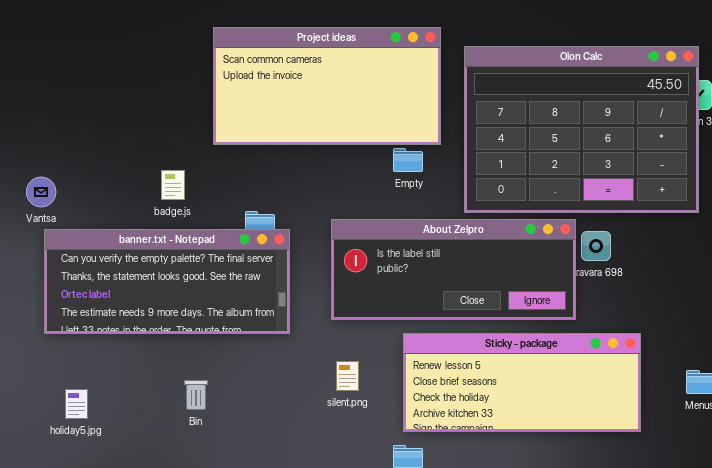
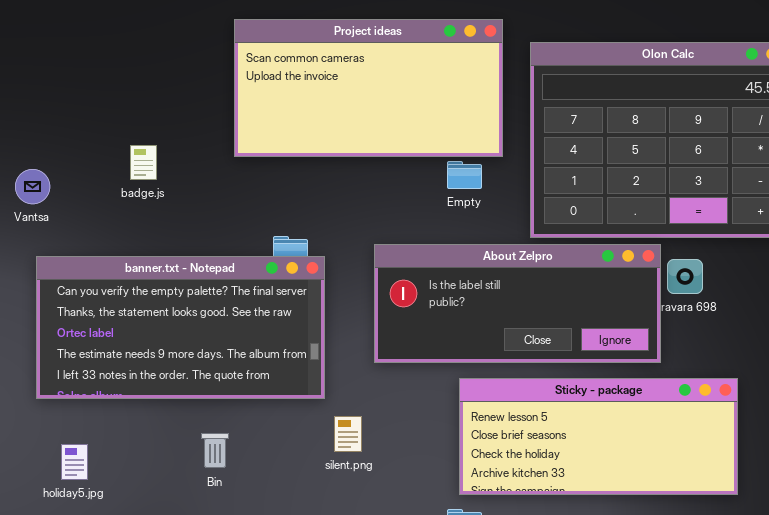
badge.js: [161,170,185,200] -> [130,145,157,180], moved
Vantsa: [26,177,56,207] -> [15,169,50,204], moved
banner.txt - Notepad: [44,229,290,334] -> [36,256,325,399], resized
silent.png: [336,361,359,391] -> [334,416,362,452], moved

